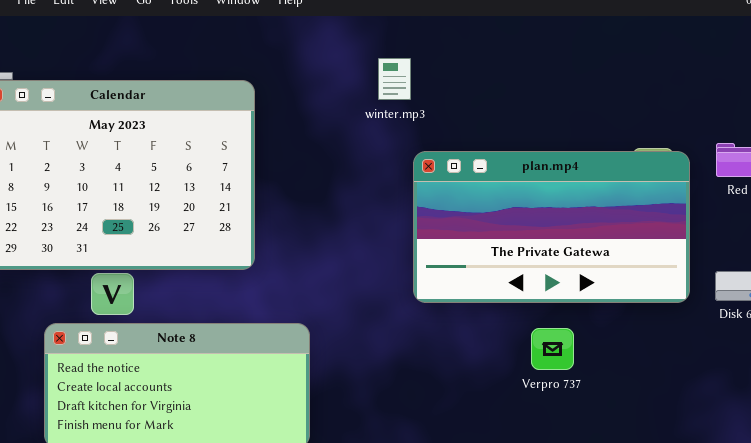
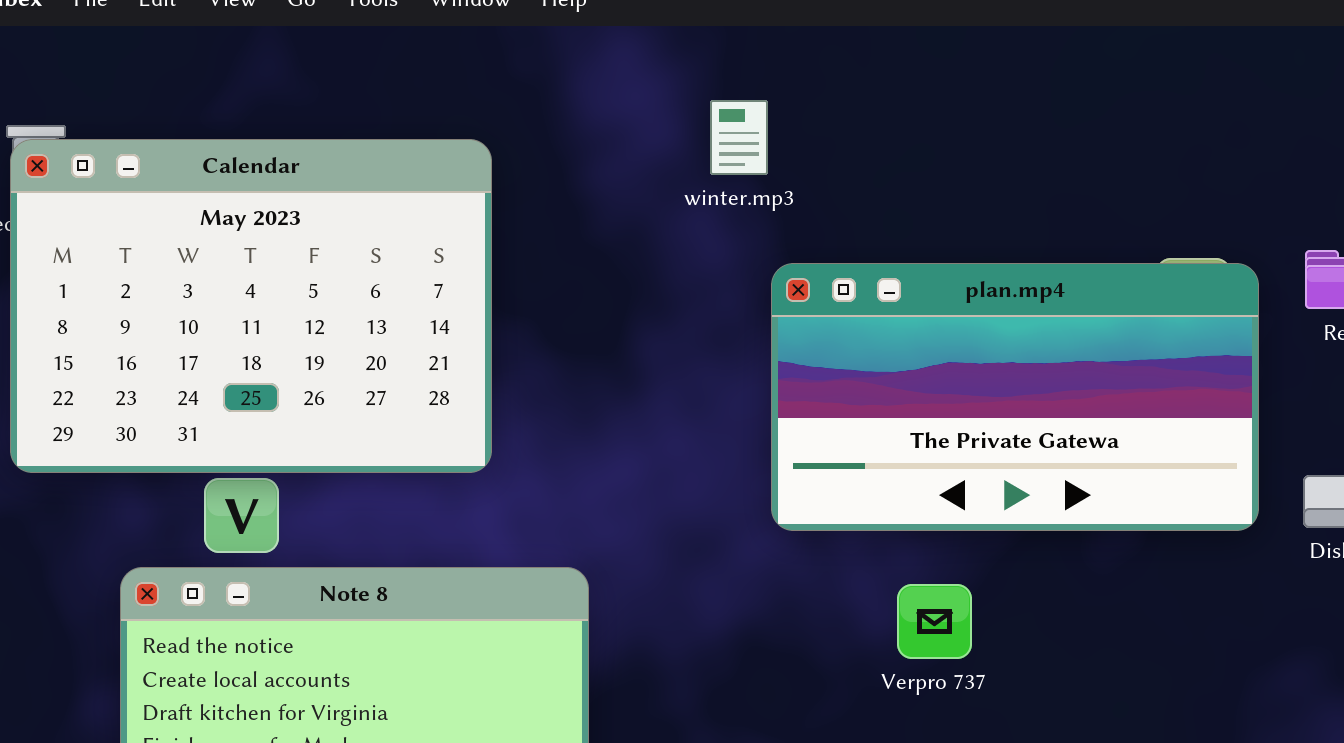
Verpro 737: [531,328,574,370] -> [897,584,972,659], moved

